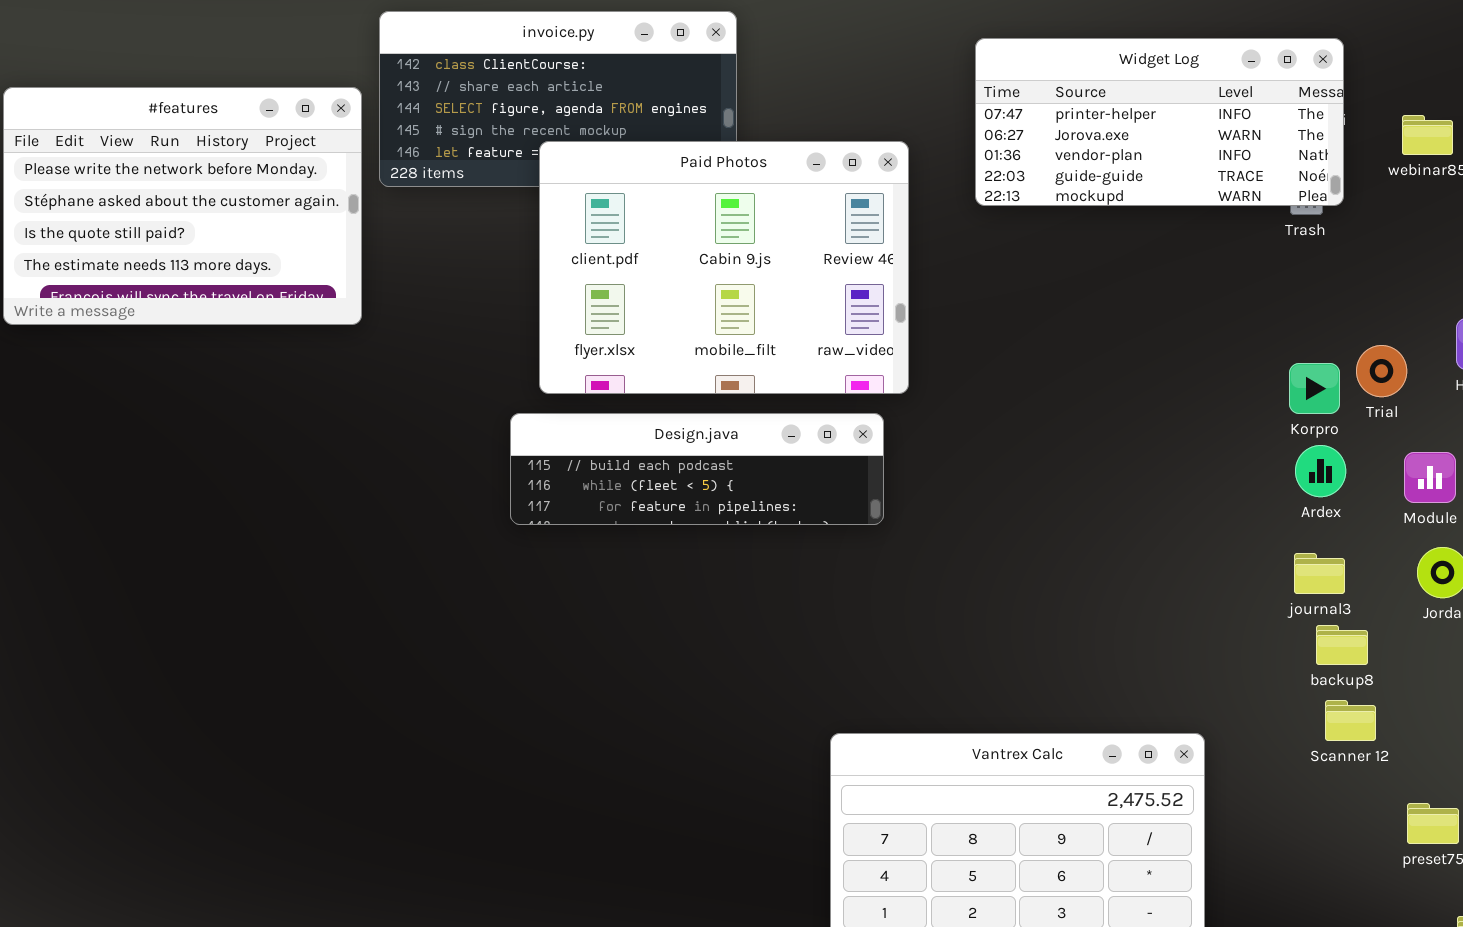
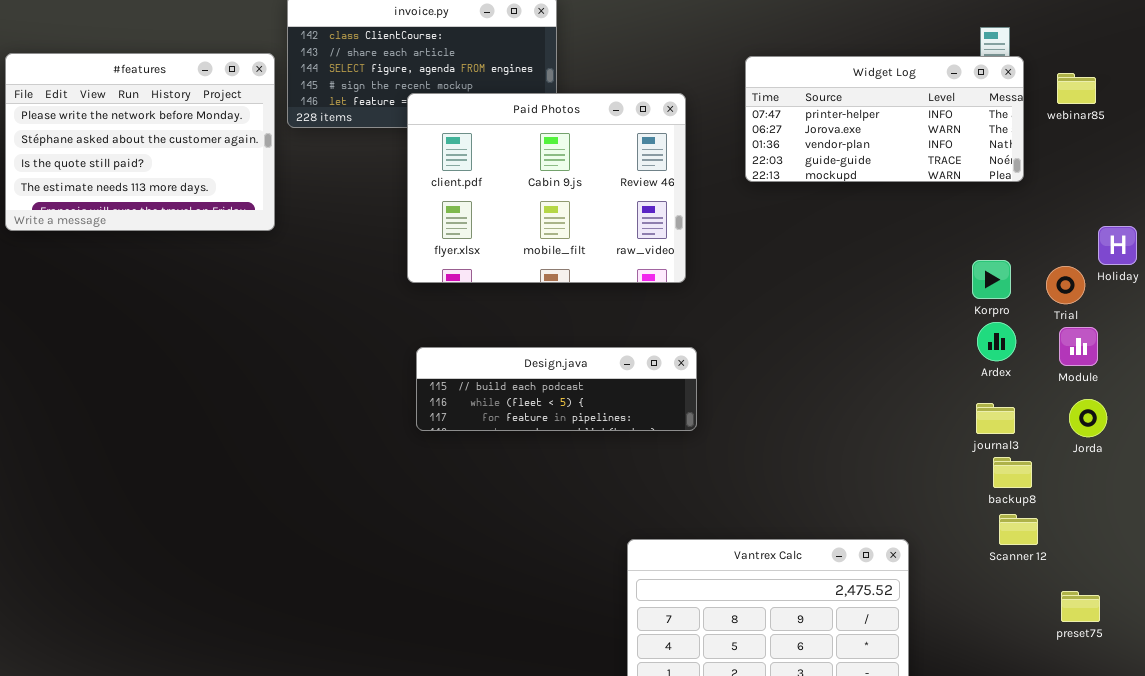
Widget Log: [975,38,1344,206] -> [745,56,1024,182], moved
Trial: [1356,345,1407,397] -> [1046,266,1085,304], moved
Design.java: [510,413,884,525] -> [416,347,697,431], moved

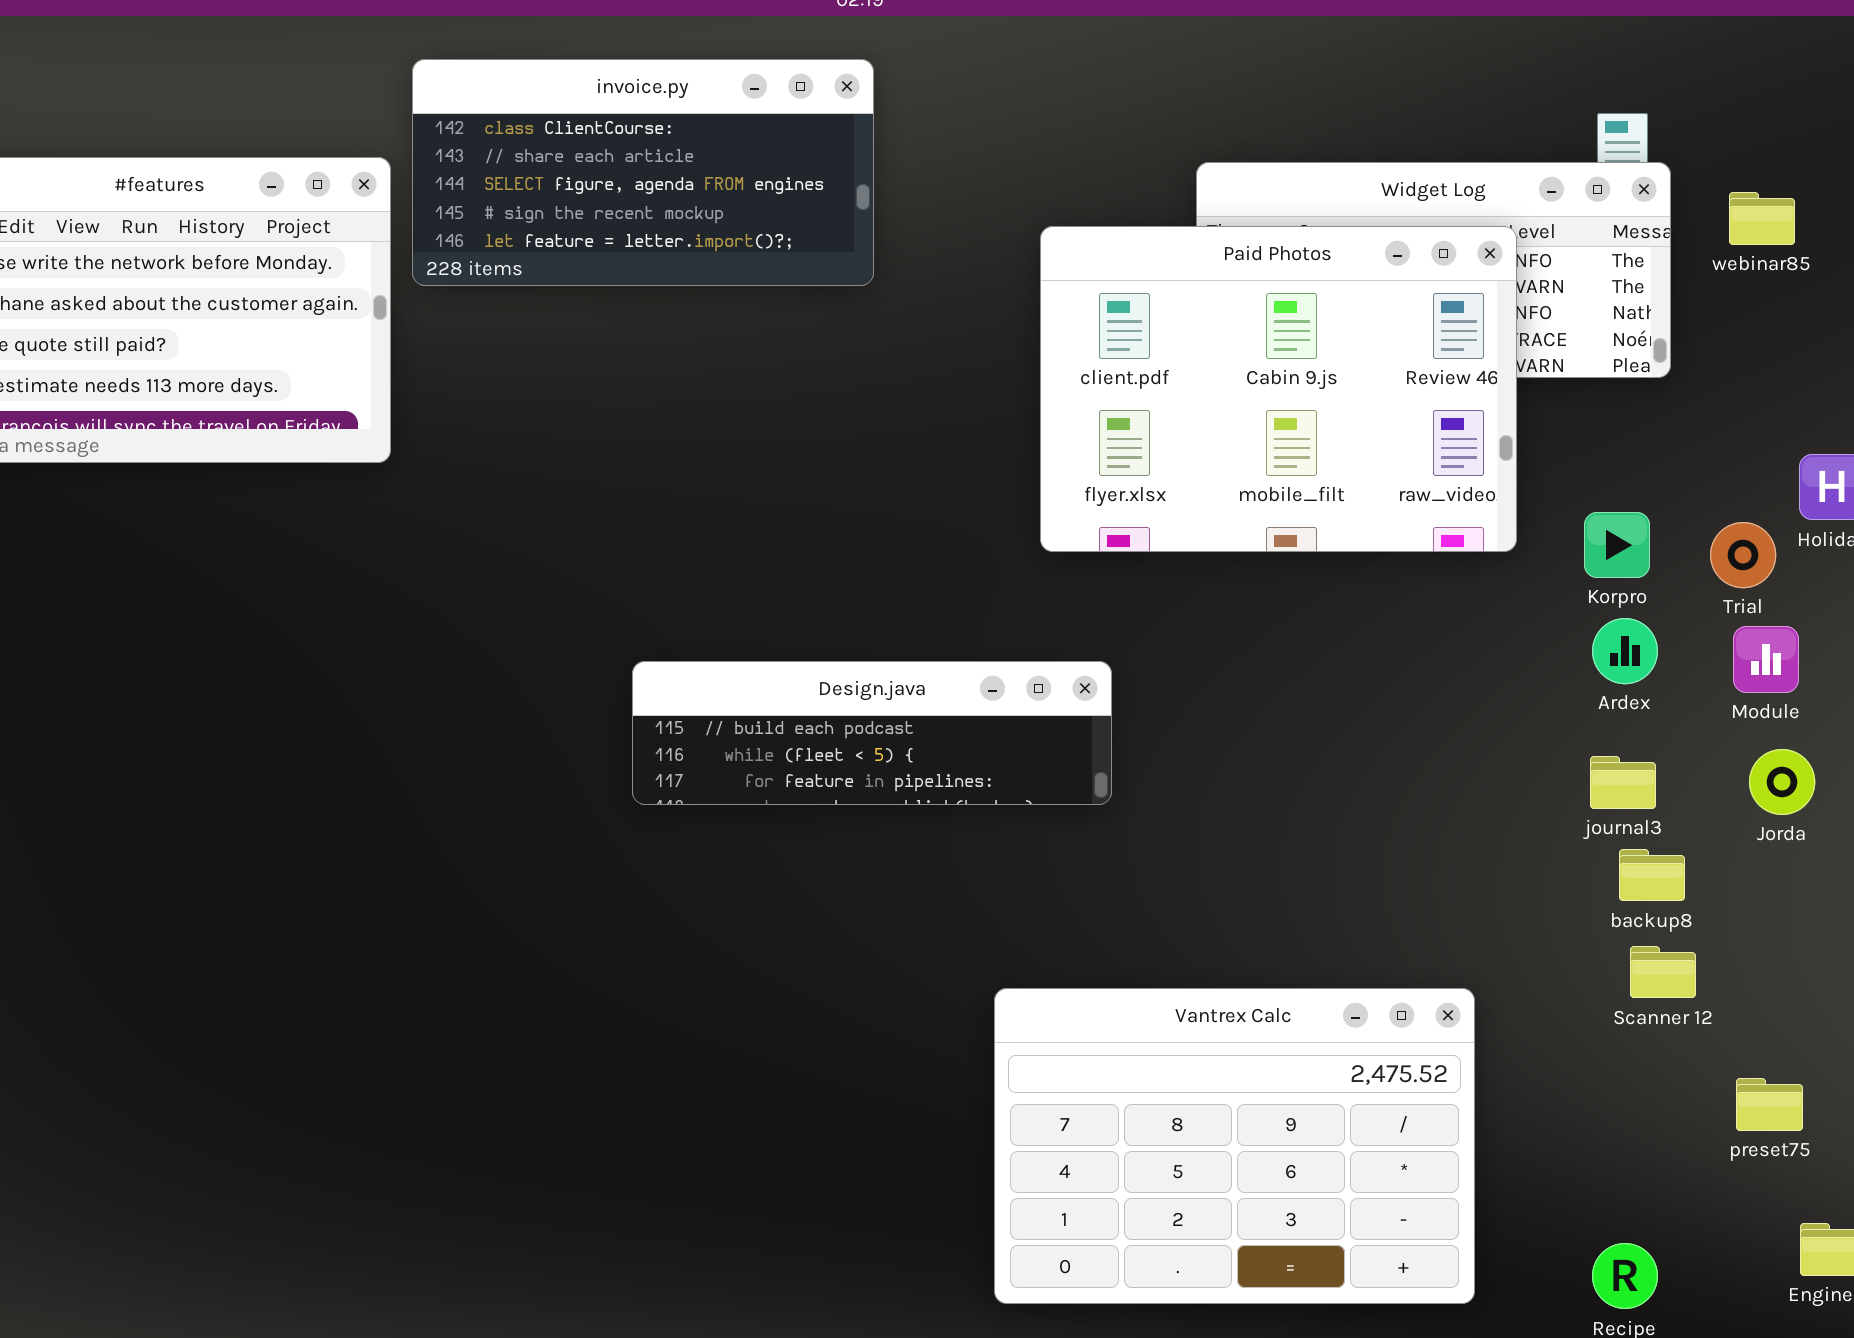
Paid Photos: [407,93,686,283] -> [1040,226,1517,552], moved

